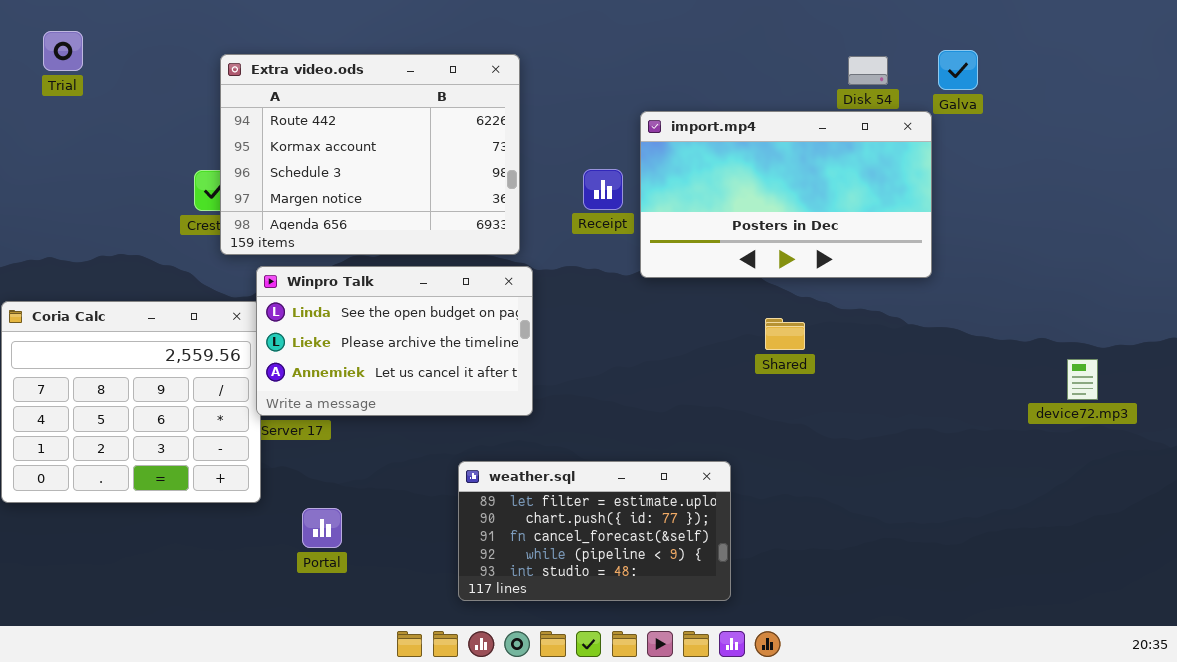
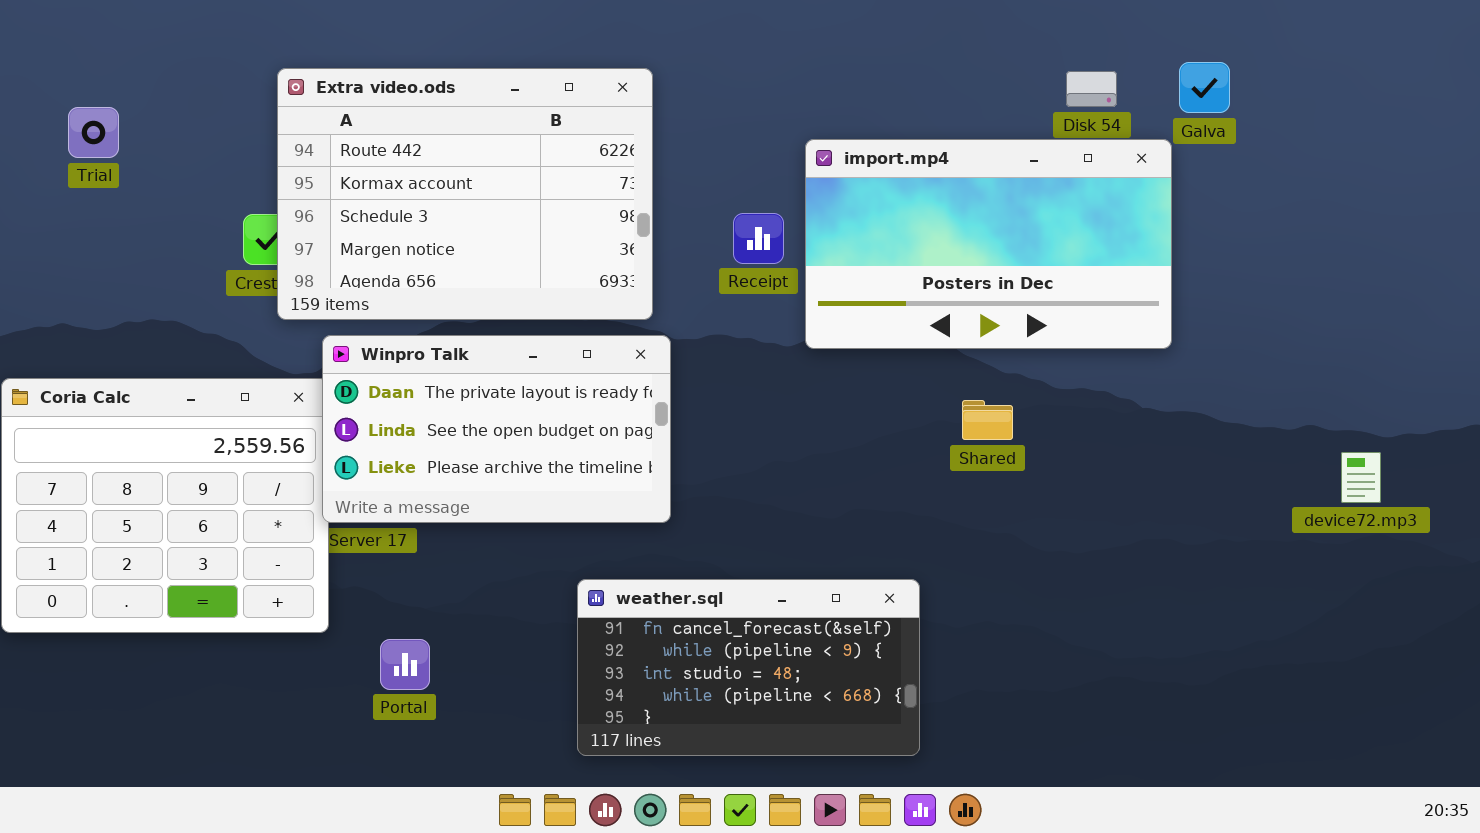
Trial: [43,31,83,71] -> [68,107,119,158], moved
Winpro Talk: [256,266,533,416] -> [322,335,671,523], scrolled up 1 row
weather.sql: [458,461,731,601] -> [577,579,920,756], scrolled down 2 rows

